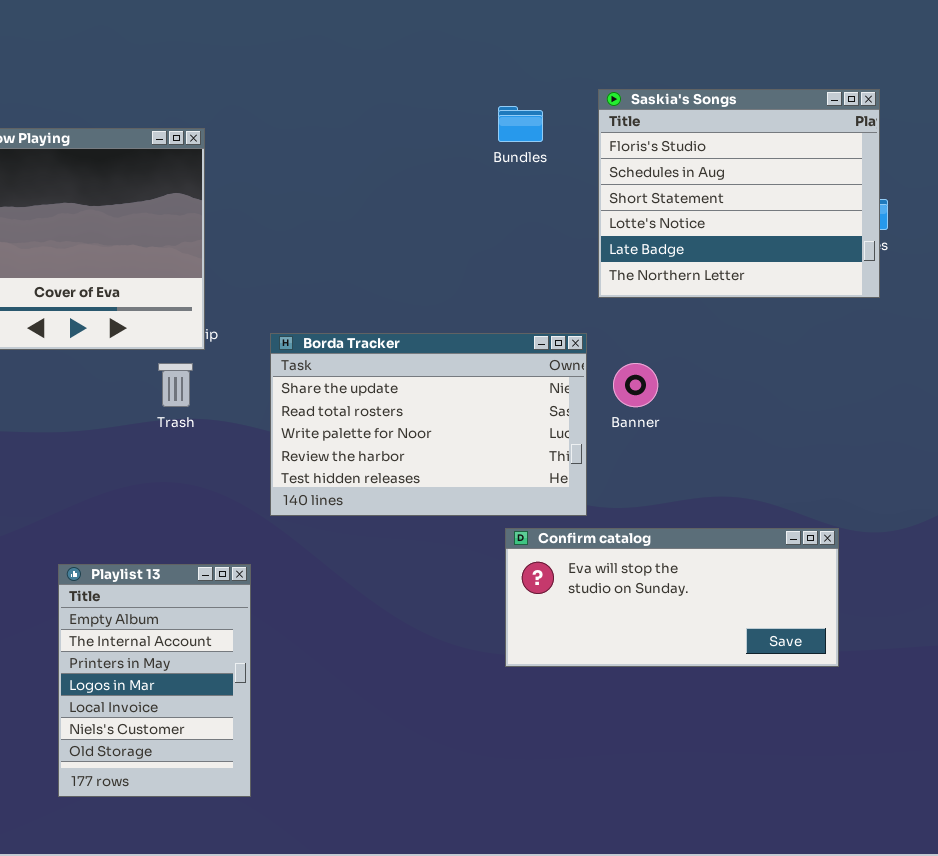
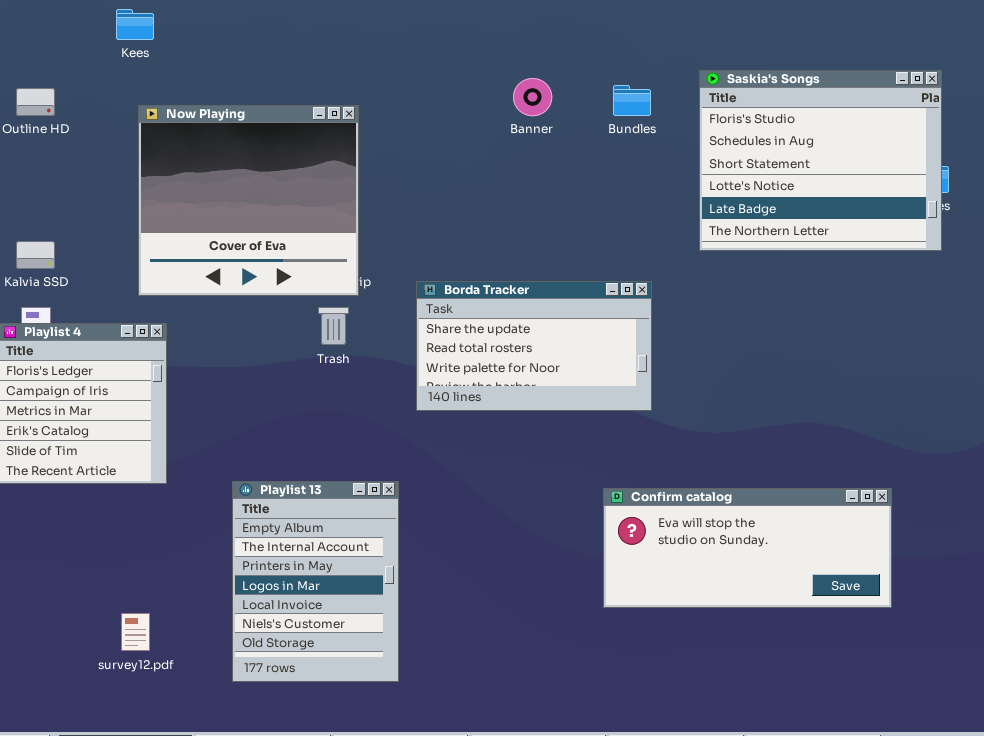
Borda Tracker: [270,333,587,516] -> [416,281,652,411], resized
Banner: [613,363,658,407] -> [513,78,552,116], moved
Confirm catalog: [505,528,839,667] -> [603,488,892,608], moved

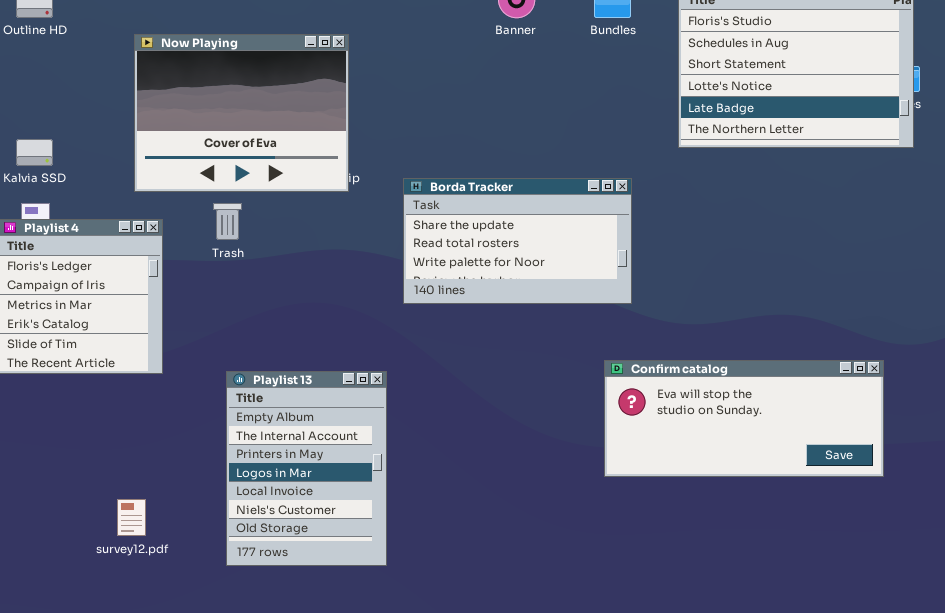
Now Playing: [138,105,359,296] -> [134,34,349,192], resized
Trash: [318,307,349,345] -> [213,203,242,240], moved
Confirm catalog: [603,488,892,608] -> [604,360,884,477], moved

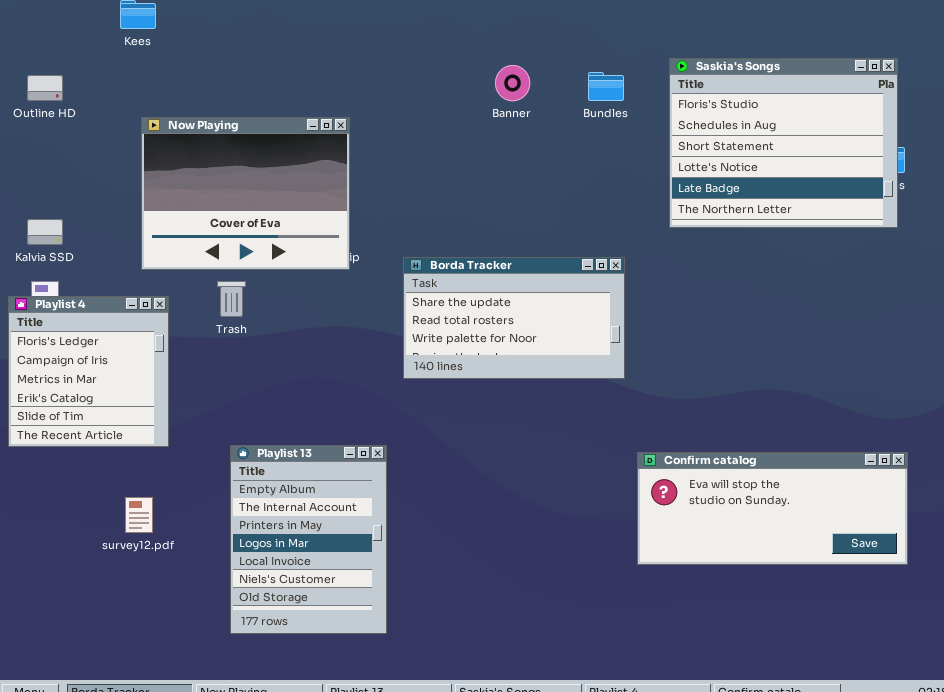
Confirm catalog: [604,360,884,477] -> [637,452,908,565], moved
survey12.pdf: [117,499,146,536] -> [125,497,153,533], moved

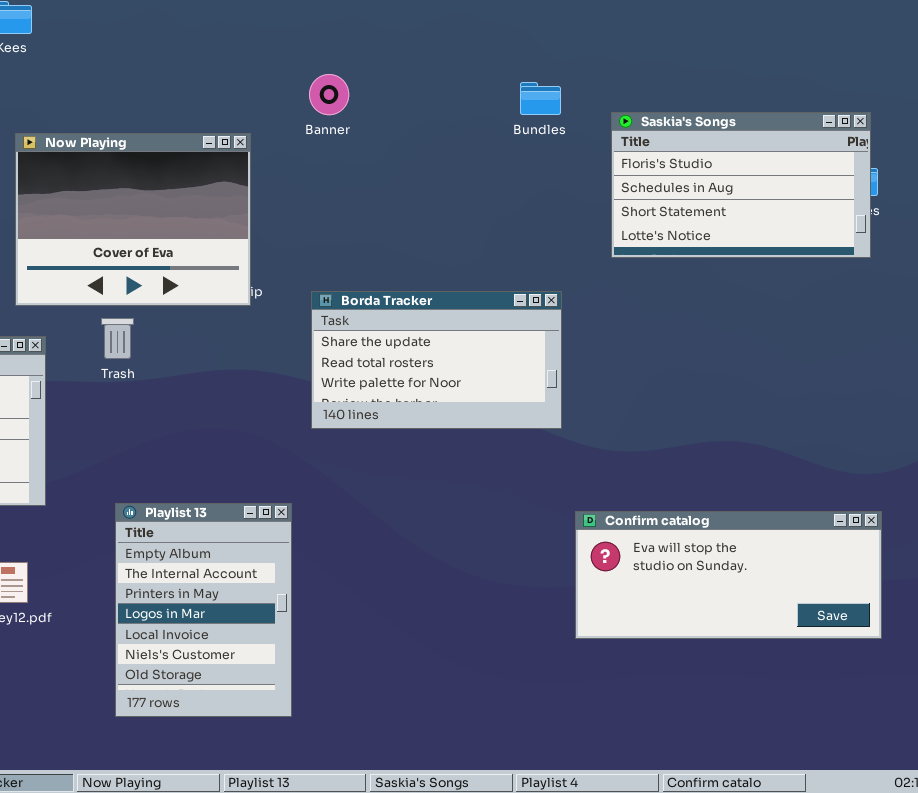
Saskia's Songs: [669,58,898,228] -> [611,112,871,258], resized
Banner: [495,65,530,101] -> [309,74,349,115], moved

